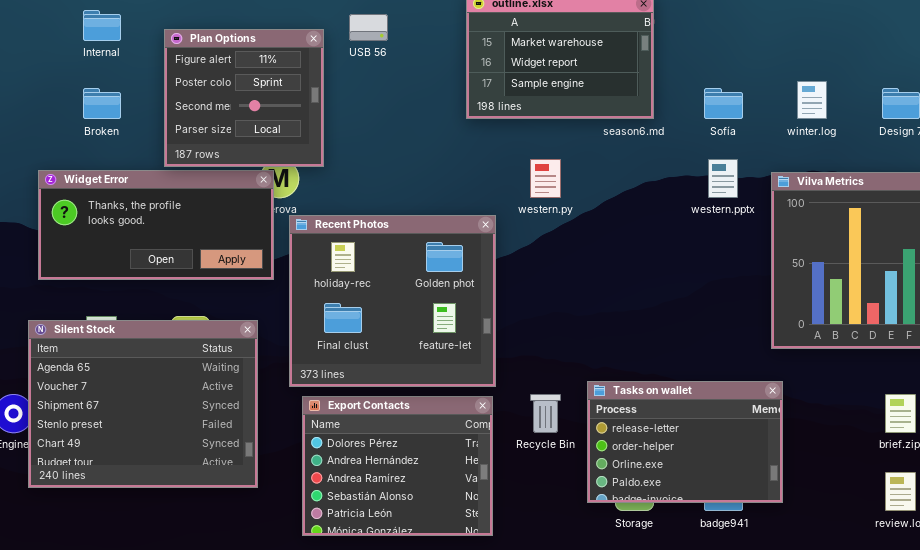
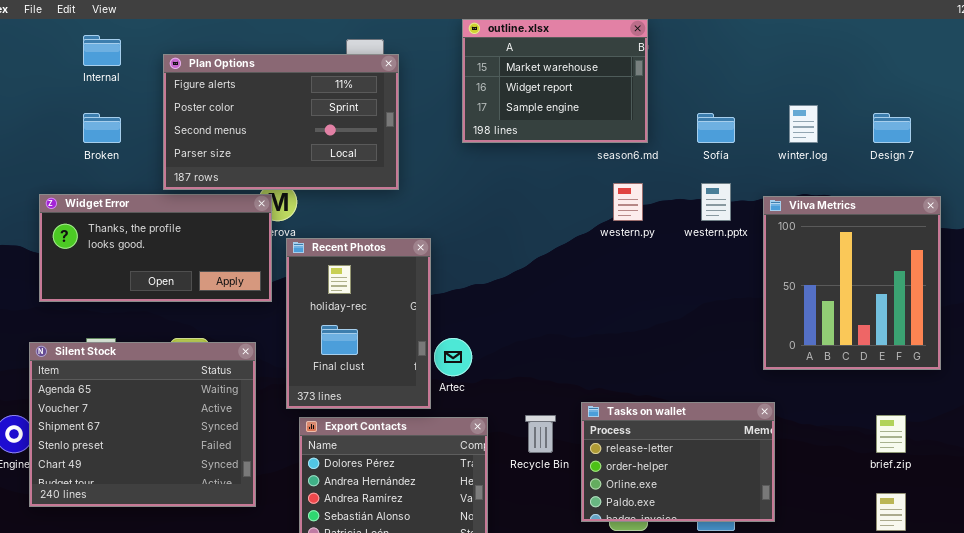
Plan Options: [164,29,324,167] -> [163,54,399,190], resized
western.py: [530,159,561,198] -> [613,183,643,221], moved
Recent Photos: [289,215,496,387] -> [286,238,431,409], resized

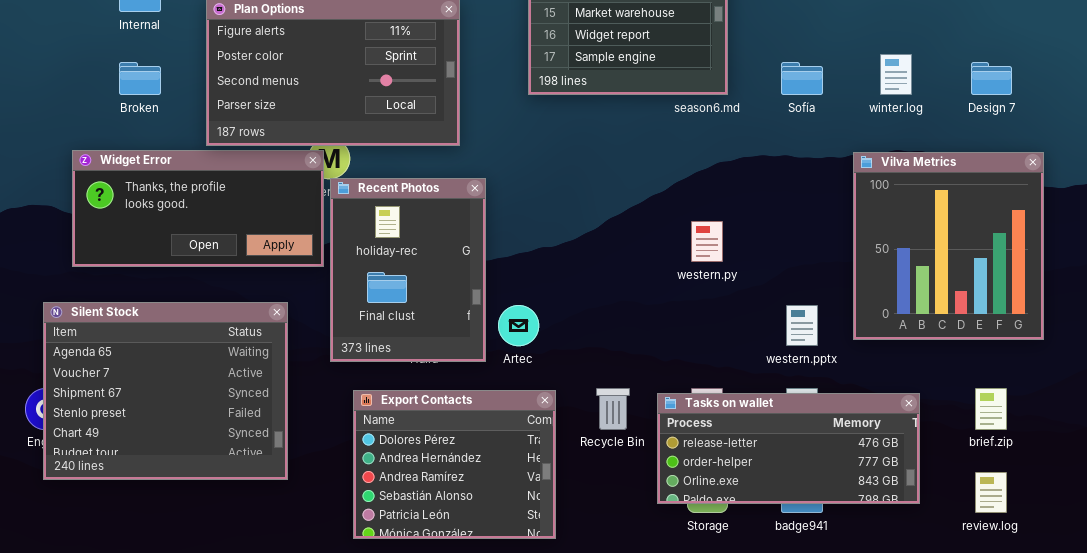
western.py: [613,183,643,221] -> [691,221,723,262], moved
western.pptx: [701,183,731,221] -> [786,305,818,346], moved
Recent Photos: [286,238,431,409] -> [330,178,486,362], moved
Silent Stock: [29,342,256,507] -> [43,302,288,480], moved
Tasks on wallet: [581,402,775,522] -> [657,393,920,504], resized

